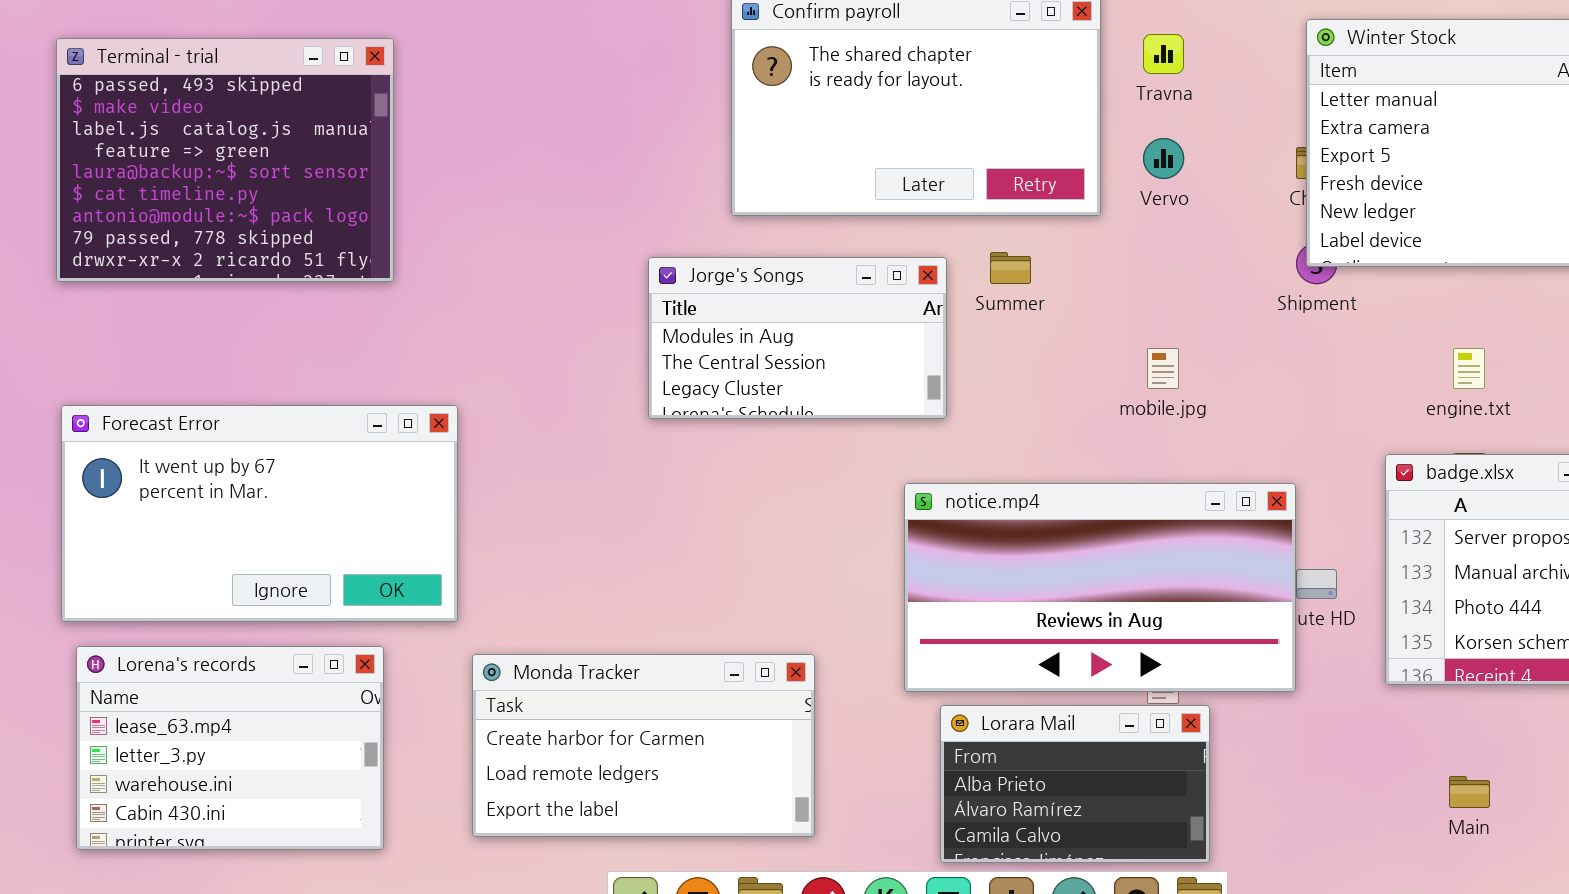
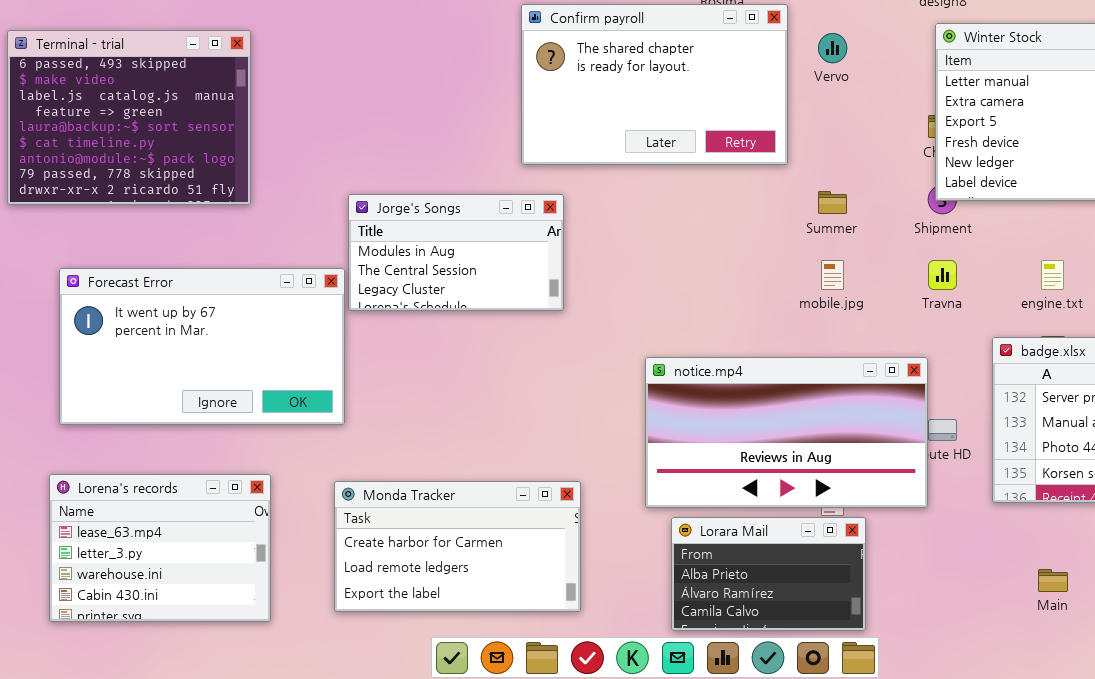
Travna: [1143,34,1184,74] -> [928,260,957,290], moved
Terminal - trial: [56,38,394,282] -> [7,30,251,205], moved
Vervo: [1143,138,1184,179] -> [818,33,847,63], moved
Summer: [990,252,1031,284] -> [818,191,847,214], moved
Jorge's Songs: [648,257,947,419] -> [348,194,564,311], moved
Forecast Error: [61,405,458,622] -> [59,268,345,425], moved

